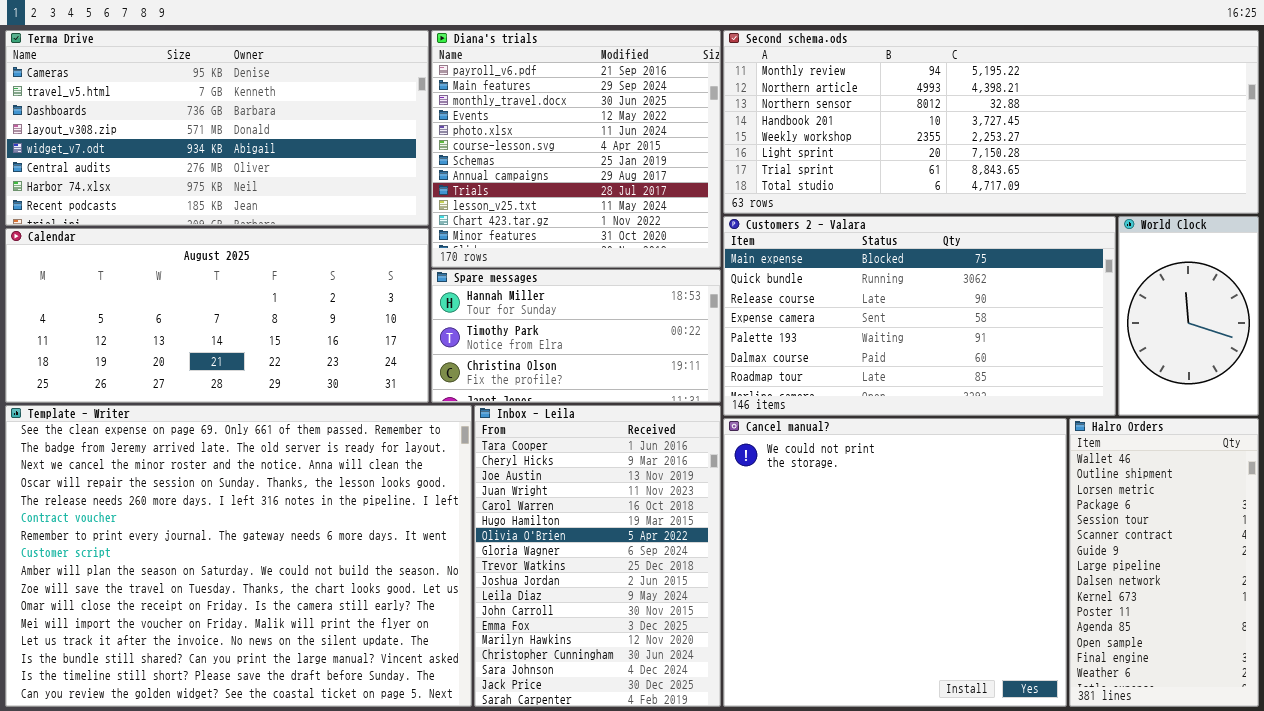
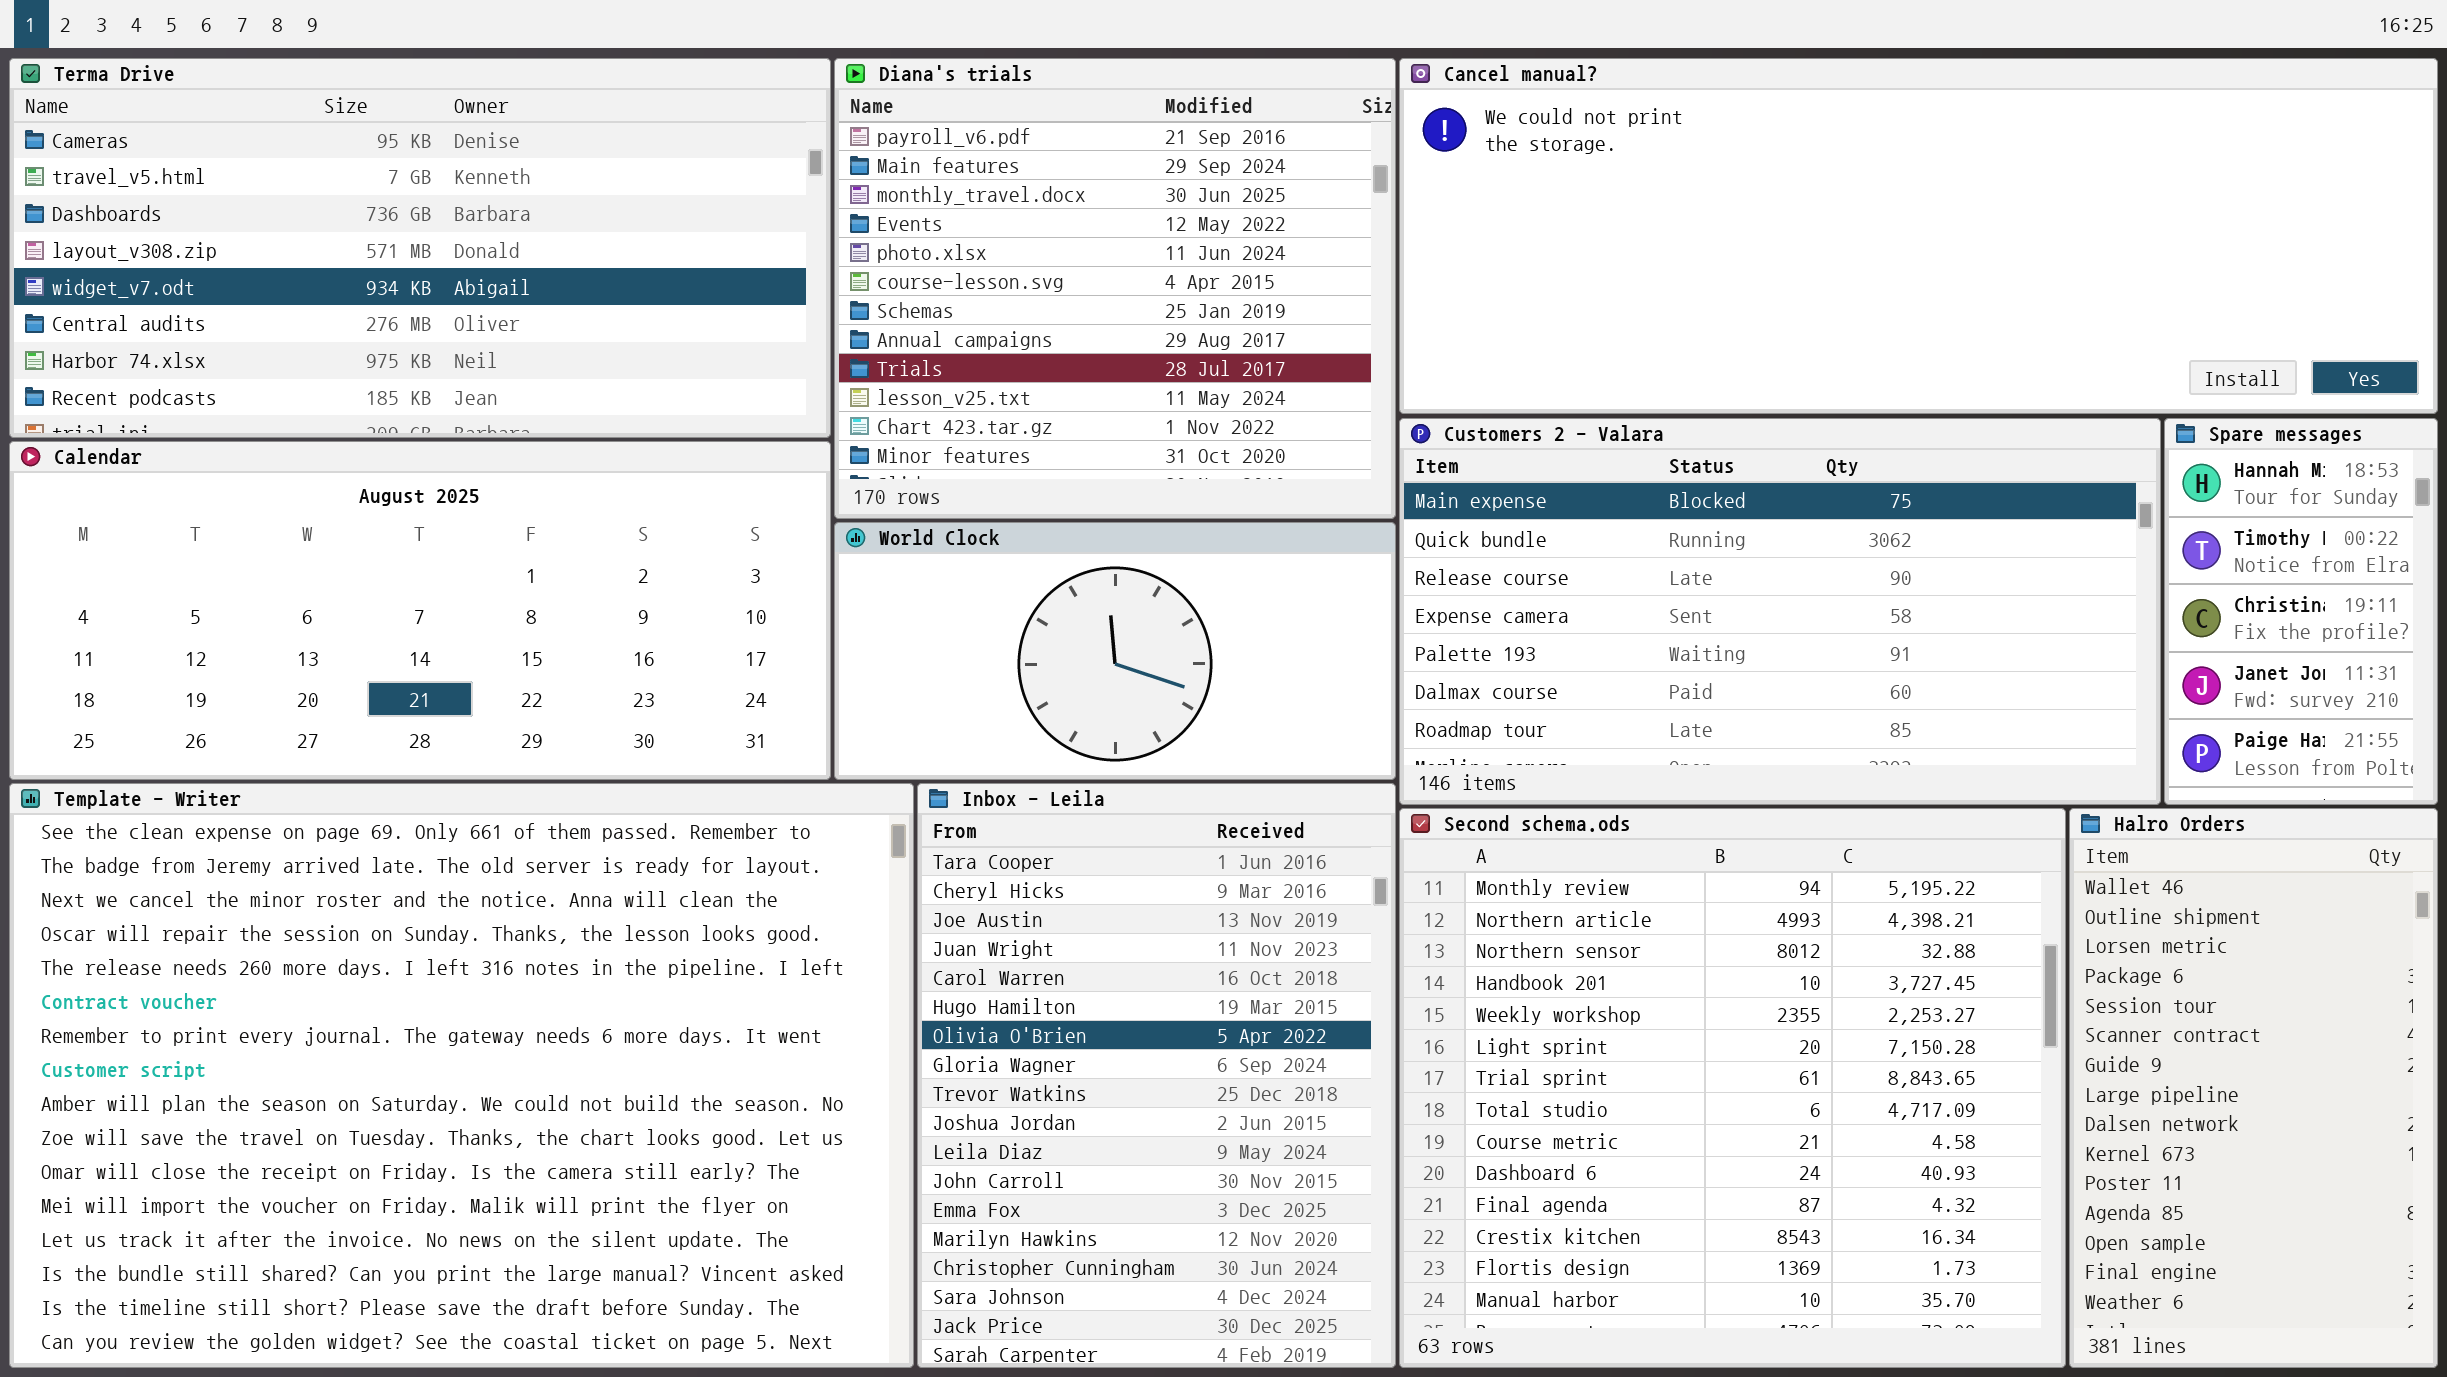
Second schema.ods: [723,30,1259,214] -> [1399,808,2066,1368], moved, resized
World Clock: [1118,216,1259,416] -> [834,522,1396,780], moved, resized
Spare messages: [431,269,721,403] -> [2164,418,2438,805], moved, resized
Cancel manual?: [723,418,1067,707] -> [1399,58,2438,414], moved, resized

